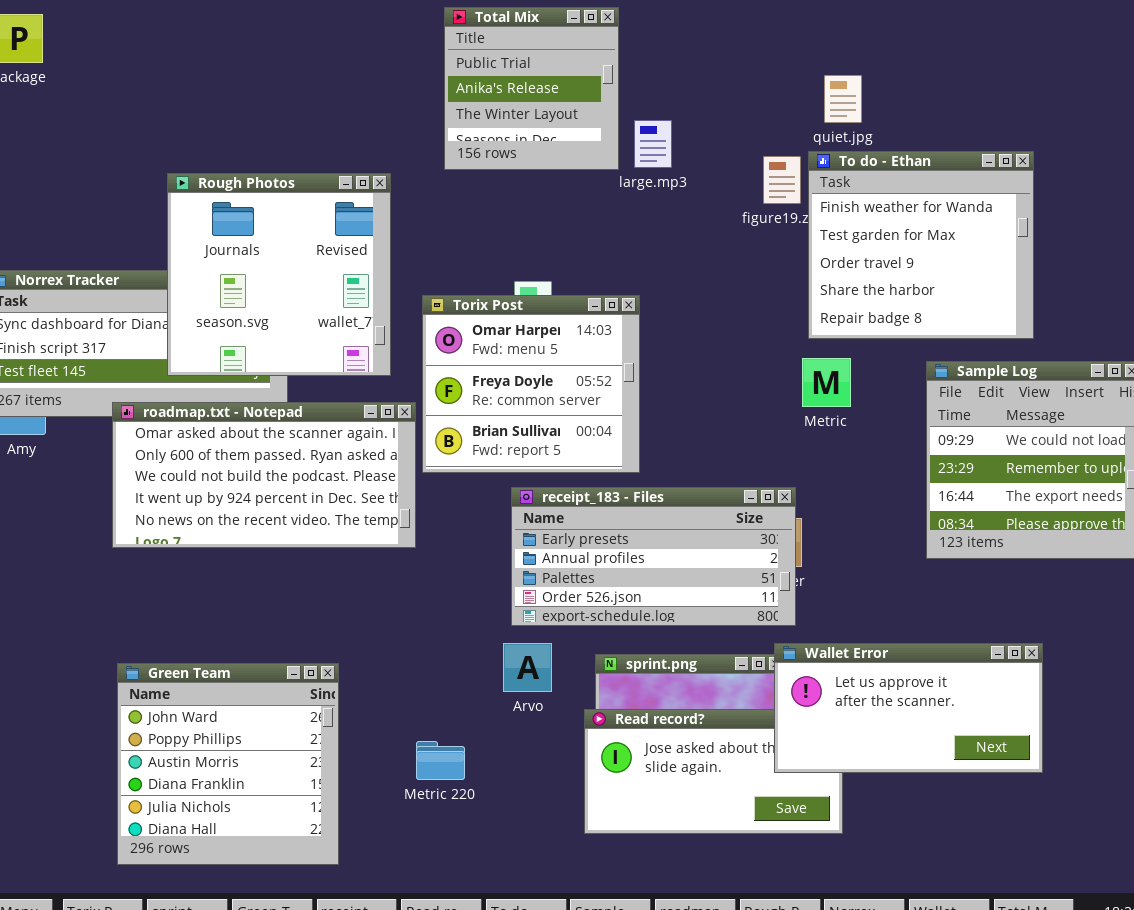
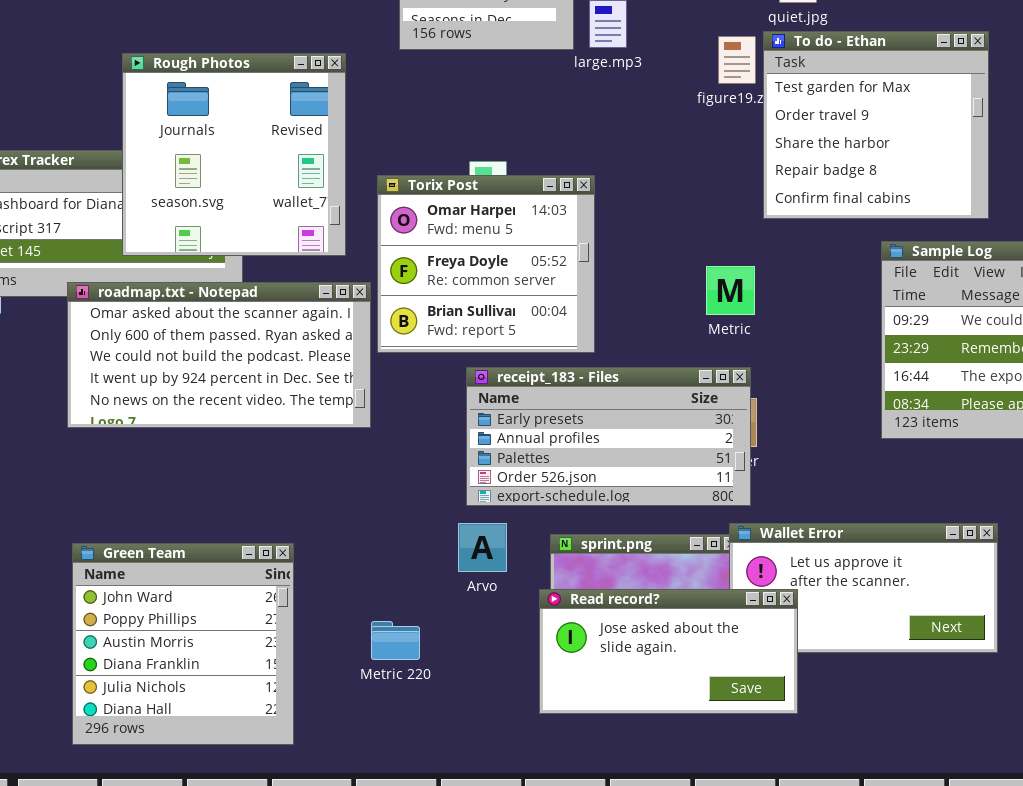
To do - Ethan: [808,151,1034,339] -> [763,31,989,219], scrolled down 1 row
Metric: [802,358,851,407] -> [706,266,755,315], moved
Read record?: [584,709,843,834] -> [539,589,798,714], raised

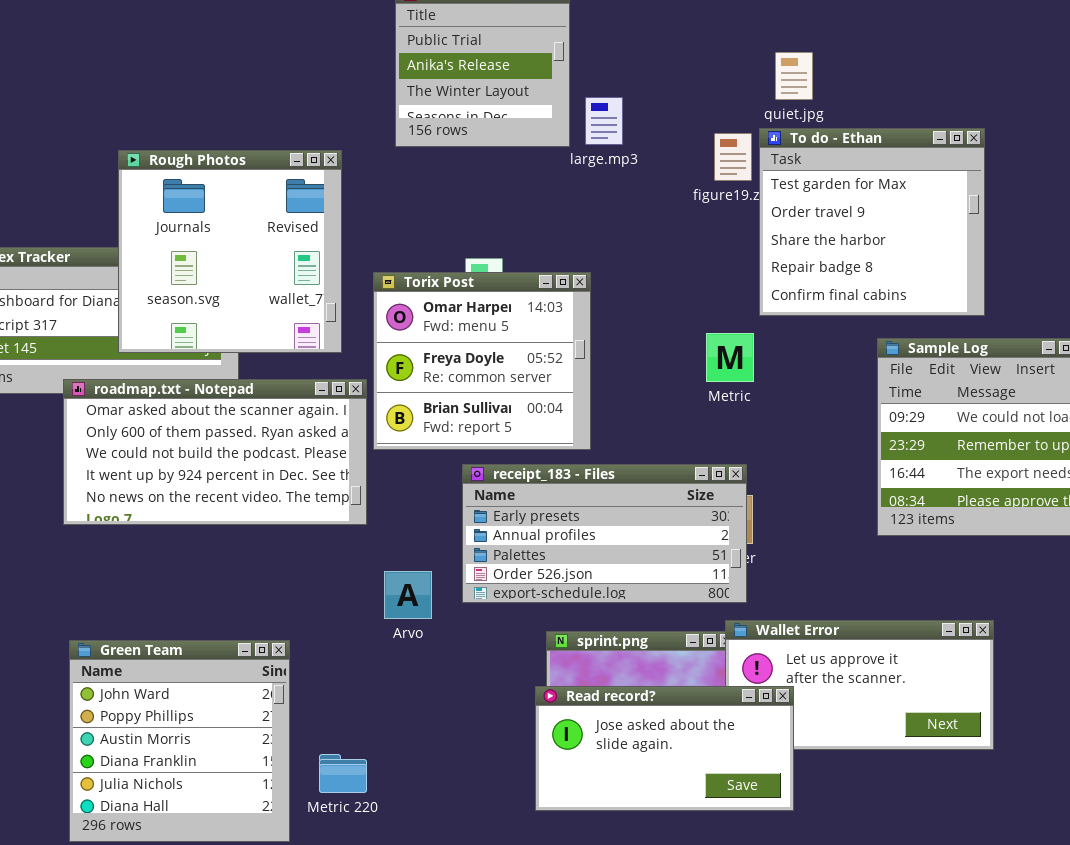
Metric: [706,266,755,315] -> [706,333,754,382], moved
Arvo: [458,523,507,572] -> [384,571,432,619], moved
Metric 220: [371,621,420,660] -> [319,754,367,793], moved

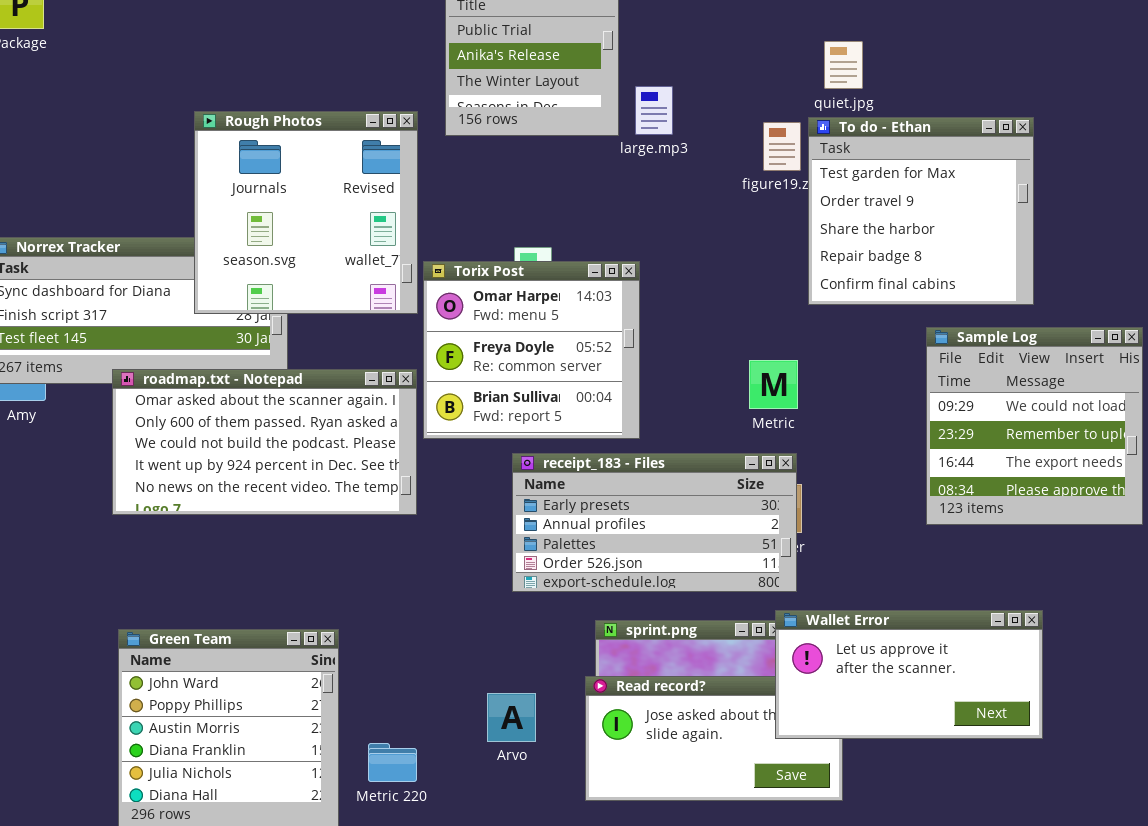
Rough Photos: [118,150,342,353] -> [194,111,418,314], moved
Metric: [706,333,754,382] -> [749,360,798,409], moved
Arvo: [384,571,432,619] -> [487,693,536,742], moved
Wallet Error: [725,620,994,750] -> [775,610,1043,739], raised

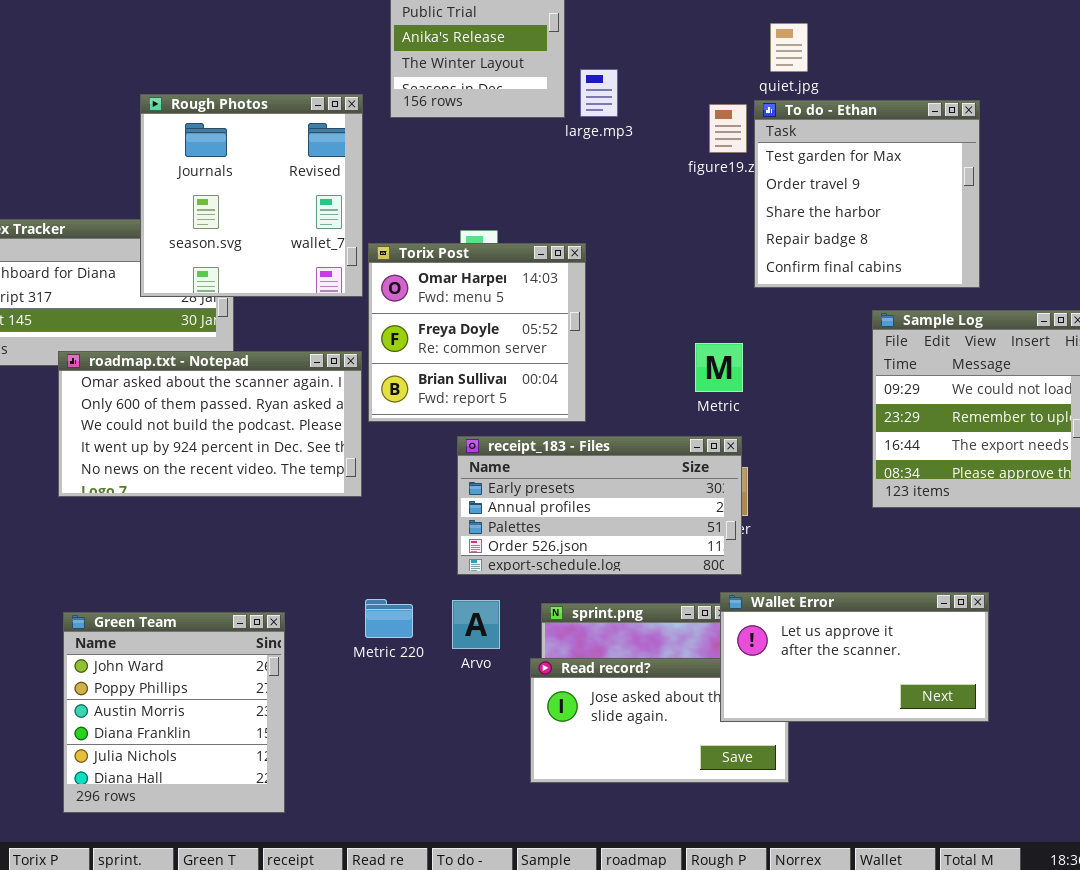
Arvo: [487,693,536,742] -> [452,600,500,649], moved
Metric 220: [368,743,417,782] -> [365,599,413,638], moved

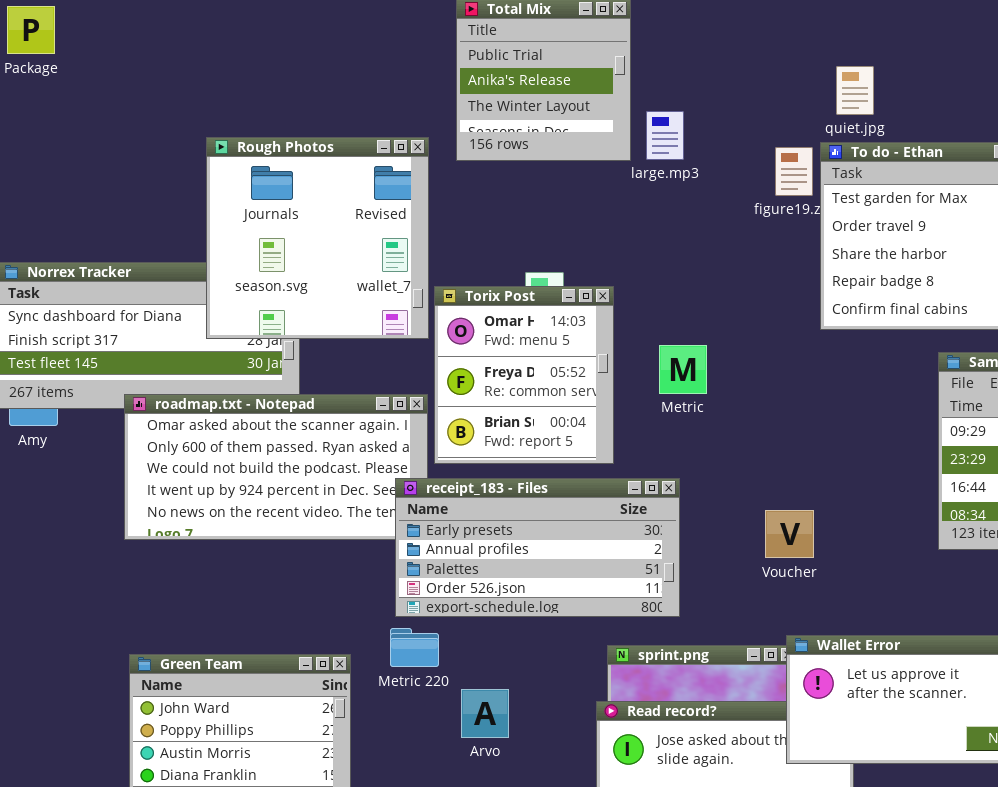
Torix Post: [368,243,586,422] -> [434,286,614,464], resized
Metric: [695,343,743,392] -> [659,345,707,394], moved
receipt_183 - Files: [457,436,742,575] -> [395,478,680,617], moved
Metric 220: [365,599,413,638] -> [390,628,439,667], moved
Arvo: [452,600,500,649] -> [461,689,509,738], moved

